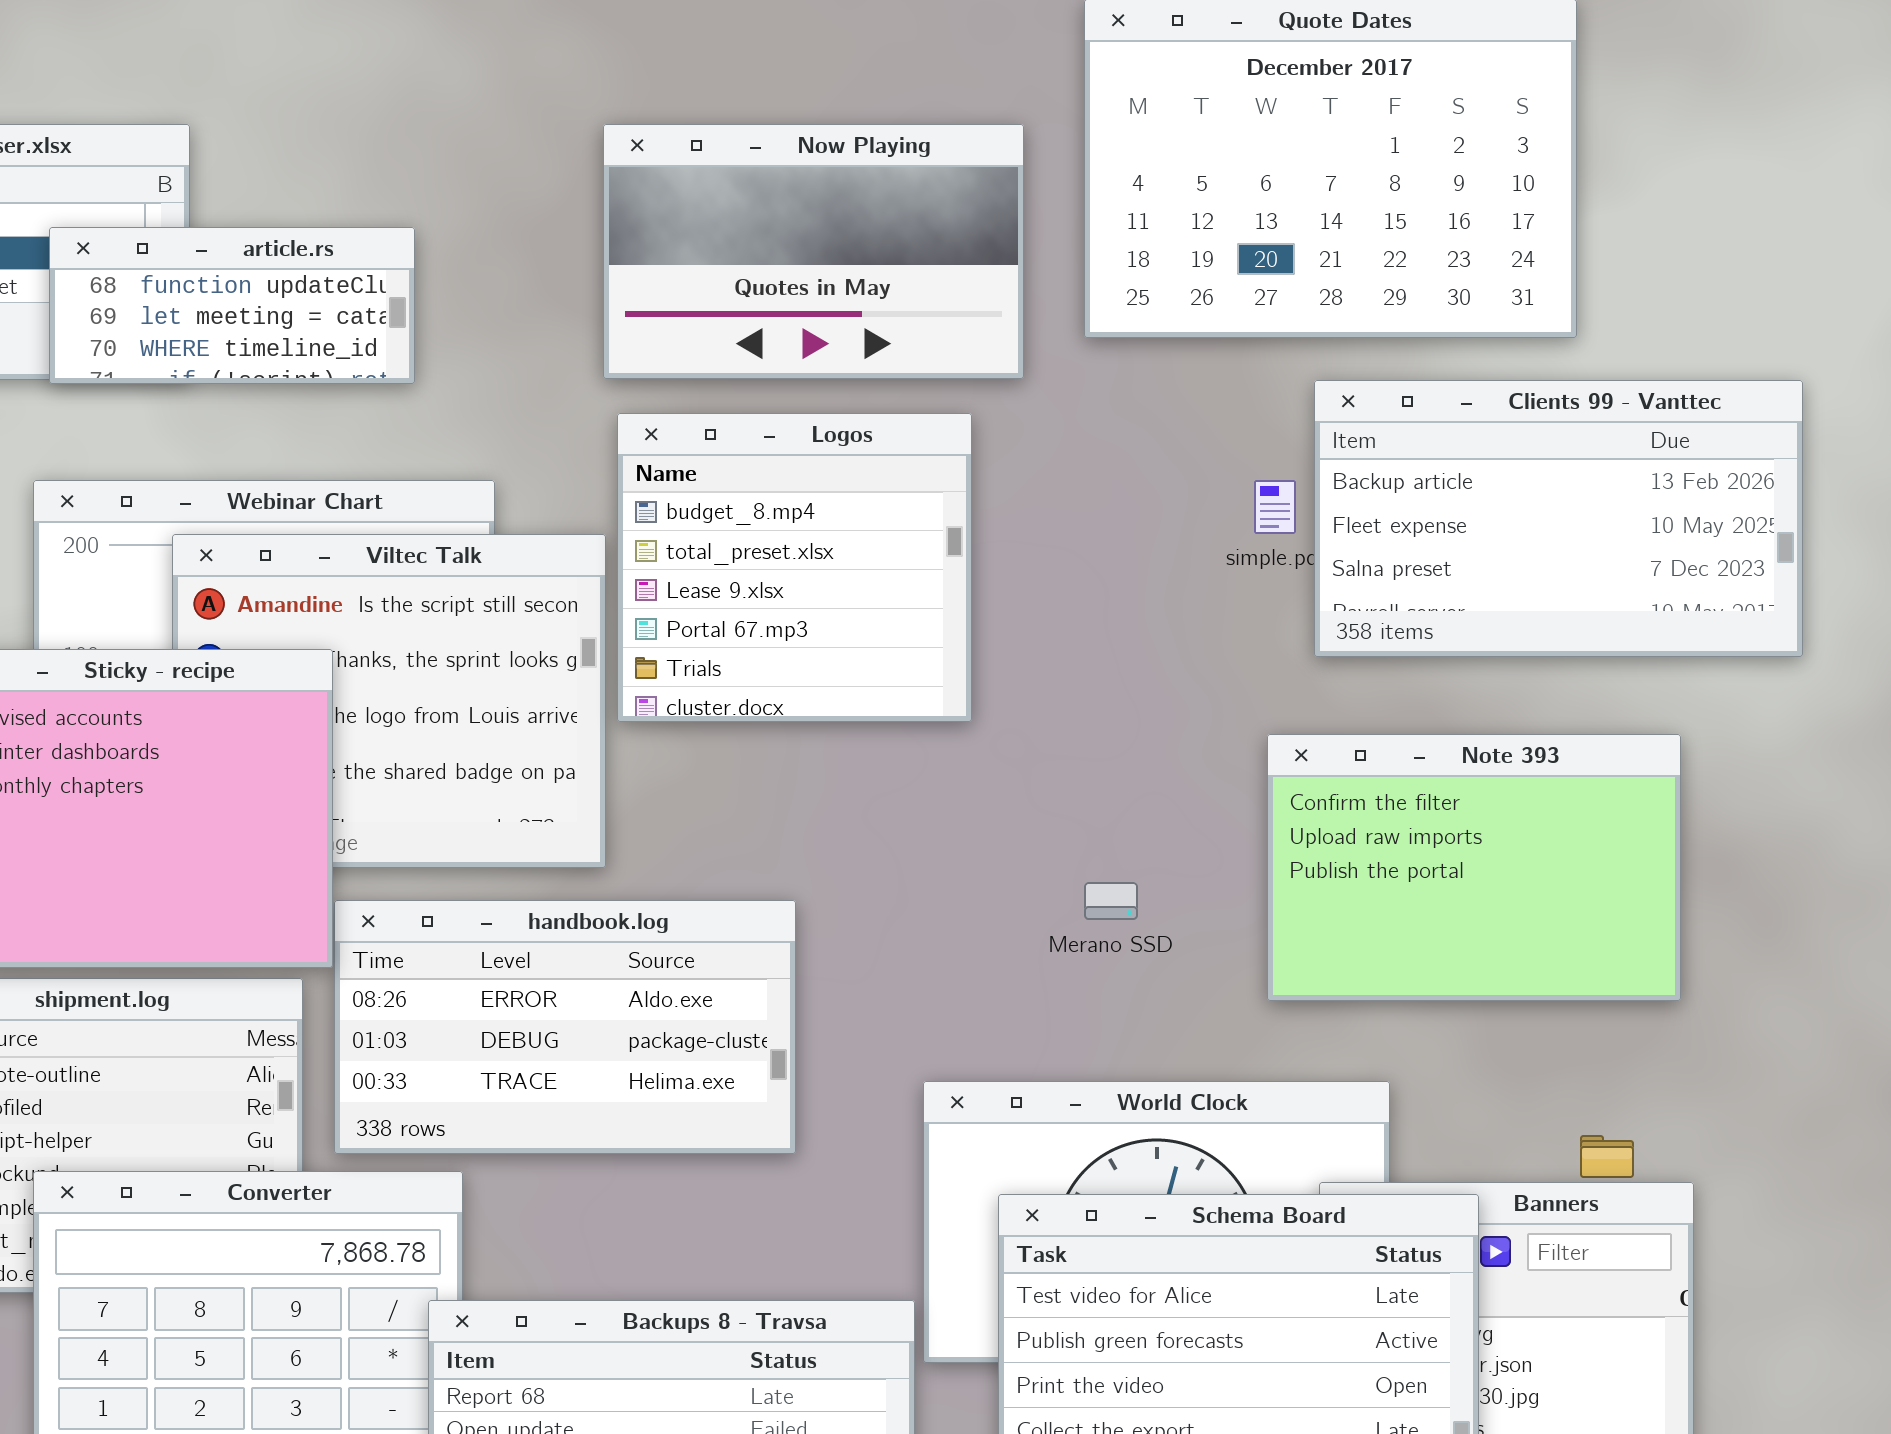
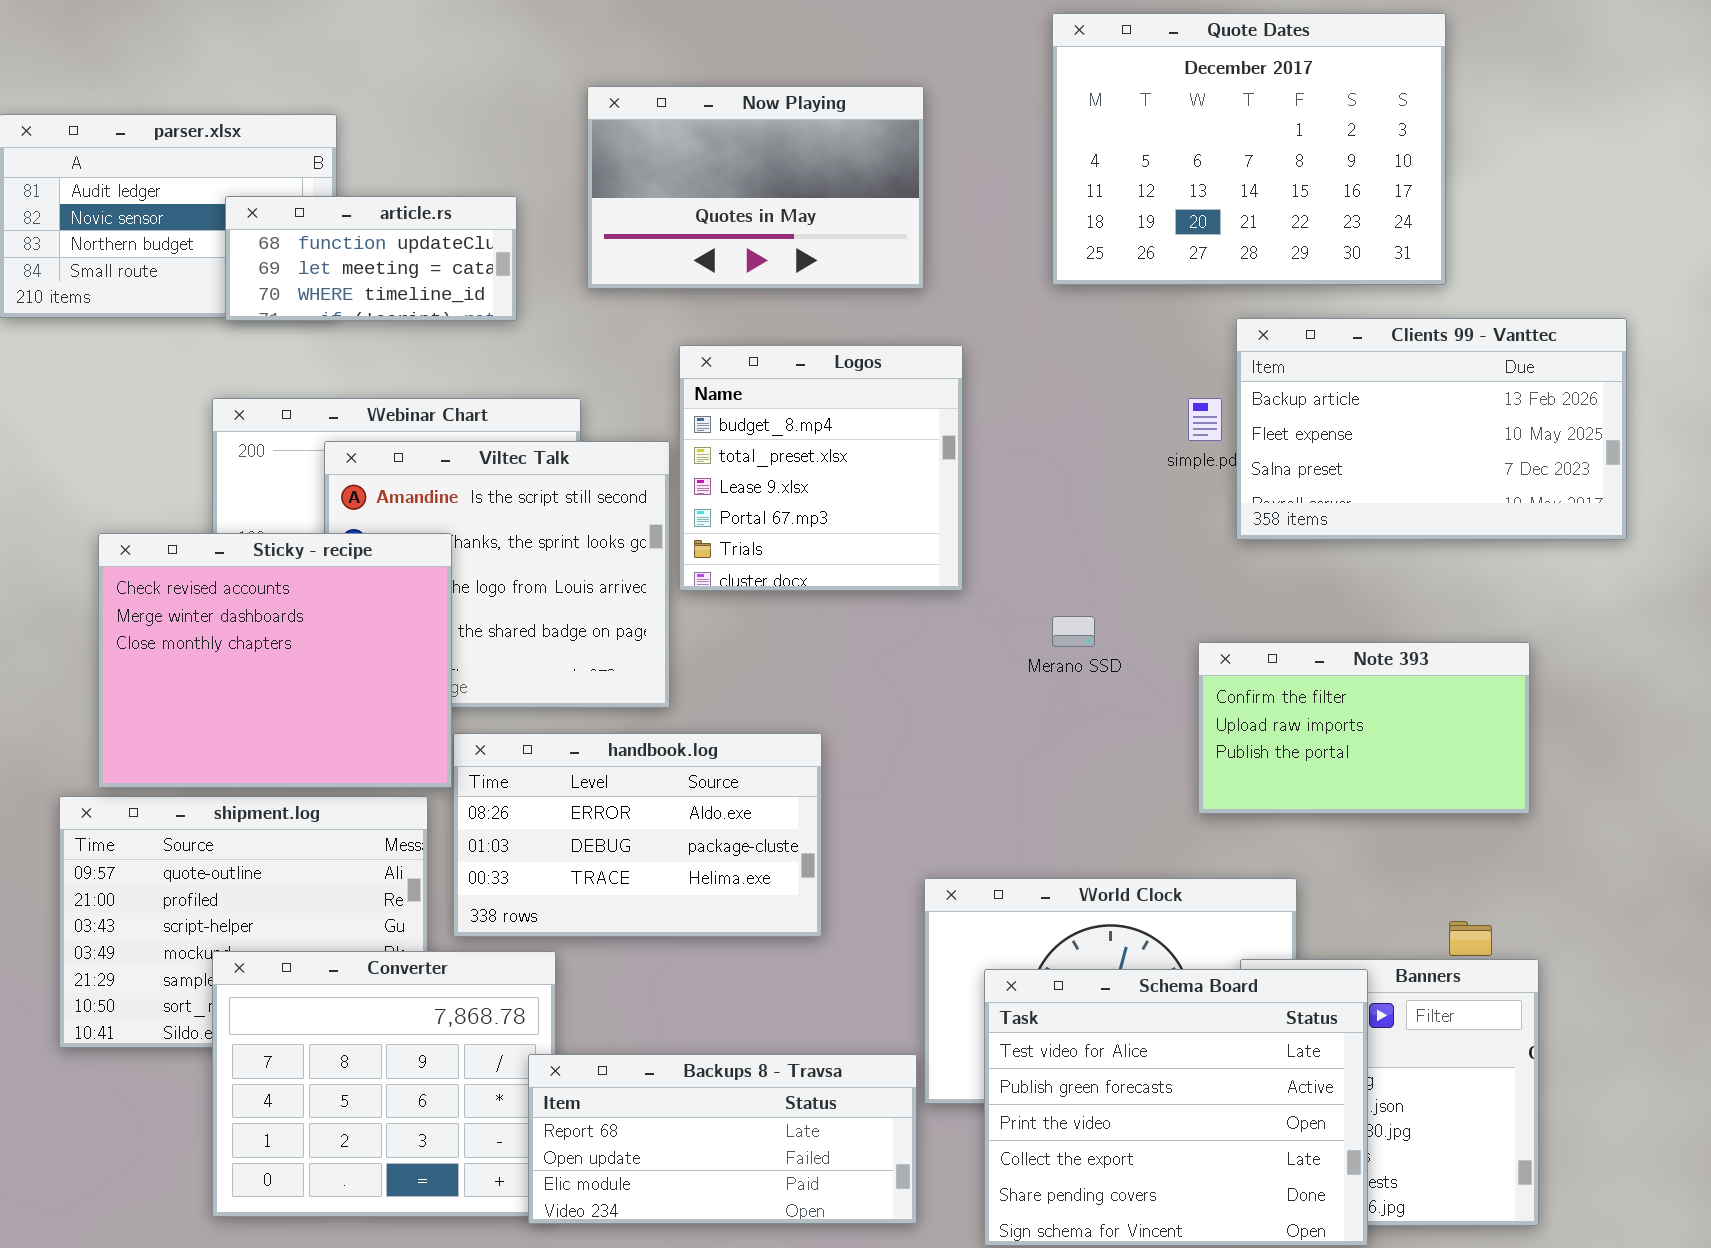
Now Playing: [603,124,1024,379] -> [587,86,924,289], moved
Note 393: [1267,734,1681,1001] -> [1198,642,1530,814], resized
Merano SSD: [1084,882,1138,920] -> [1052,616,1095,647], moved

